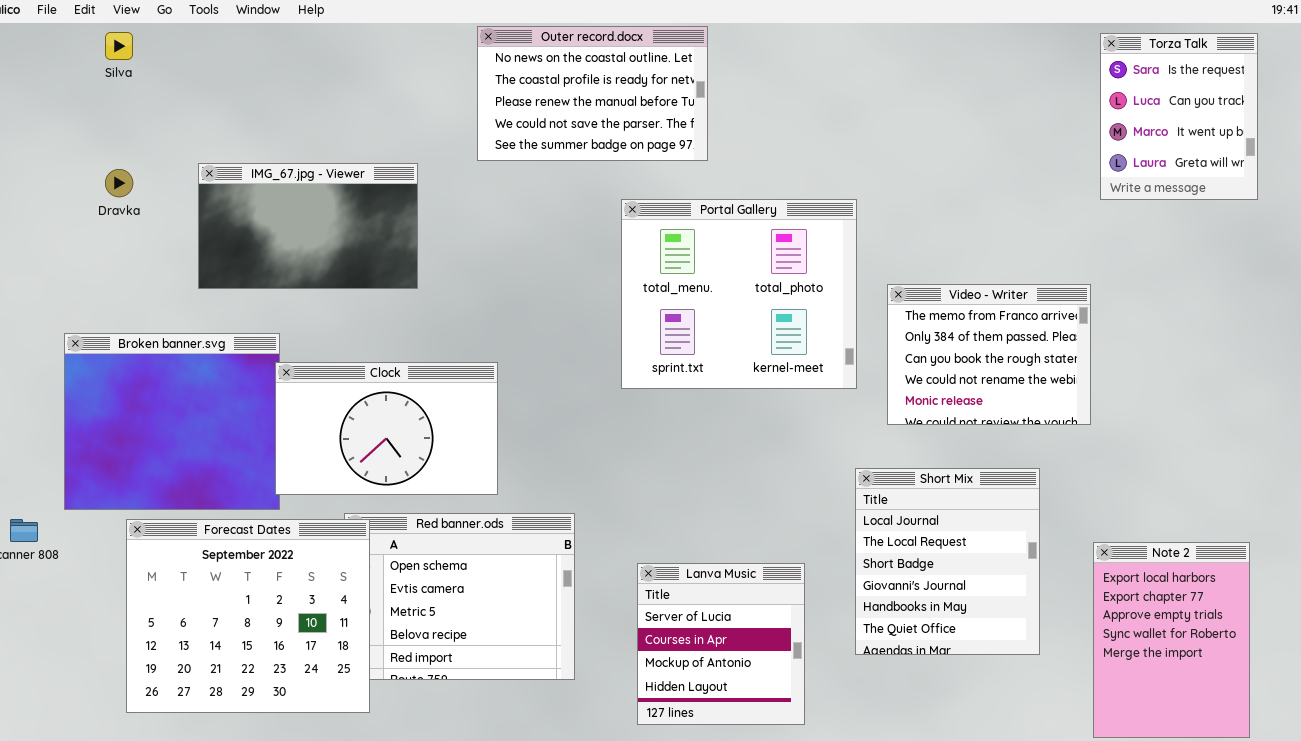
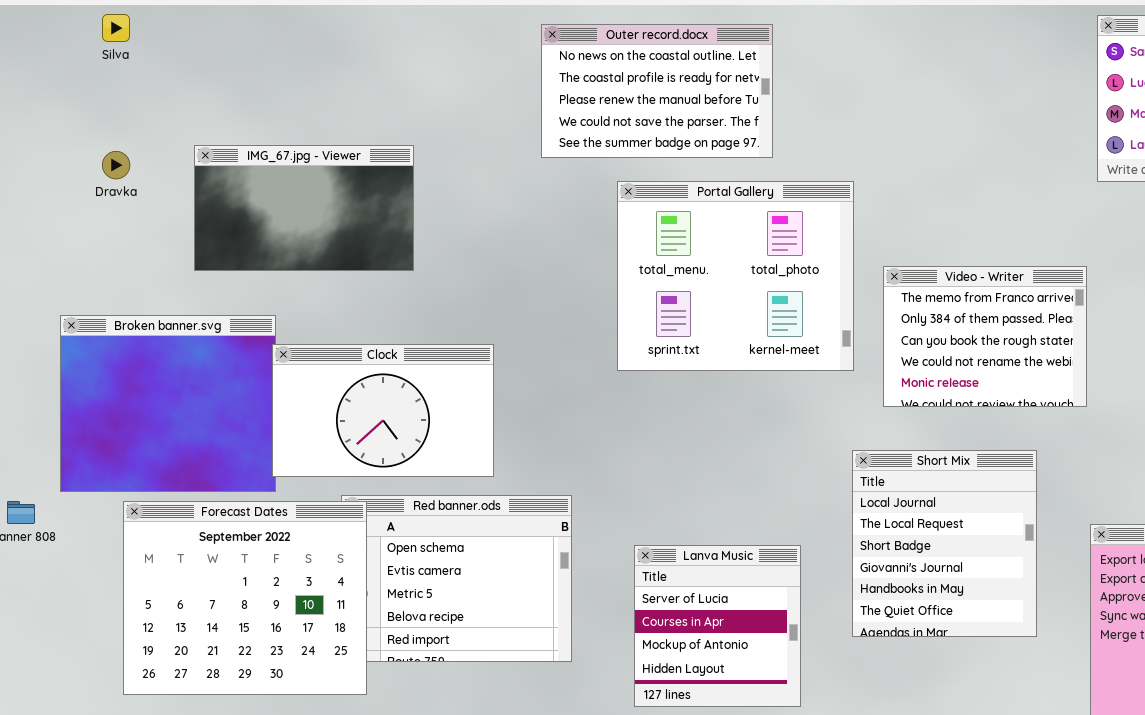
Outer record.docx: [477,26,708,161] -> [541,24,773,158], moved

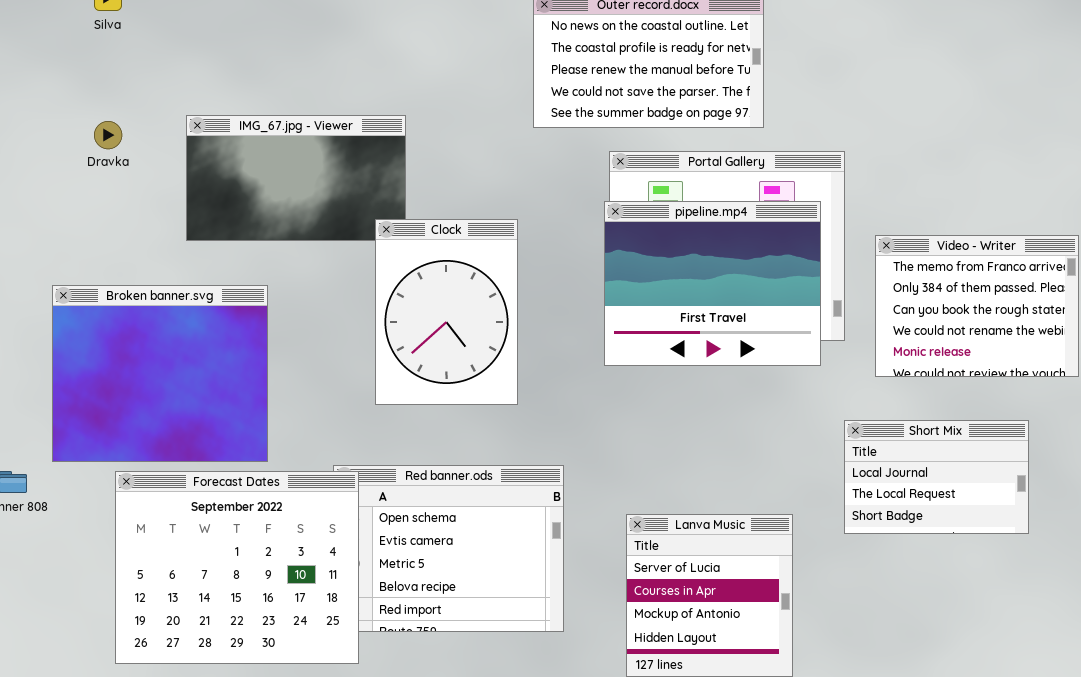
pipeline.mp4: none -> [604,201,821,366], opened
Clock: [272,344,494,477] -> [375,219,518,405], moved, resized
Short Mix: [852,450,1037,637] -> [844,420,1029,534], resized

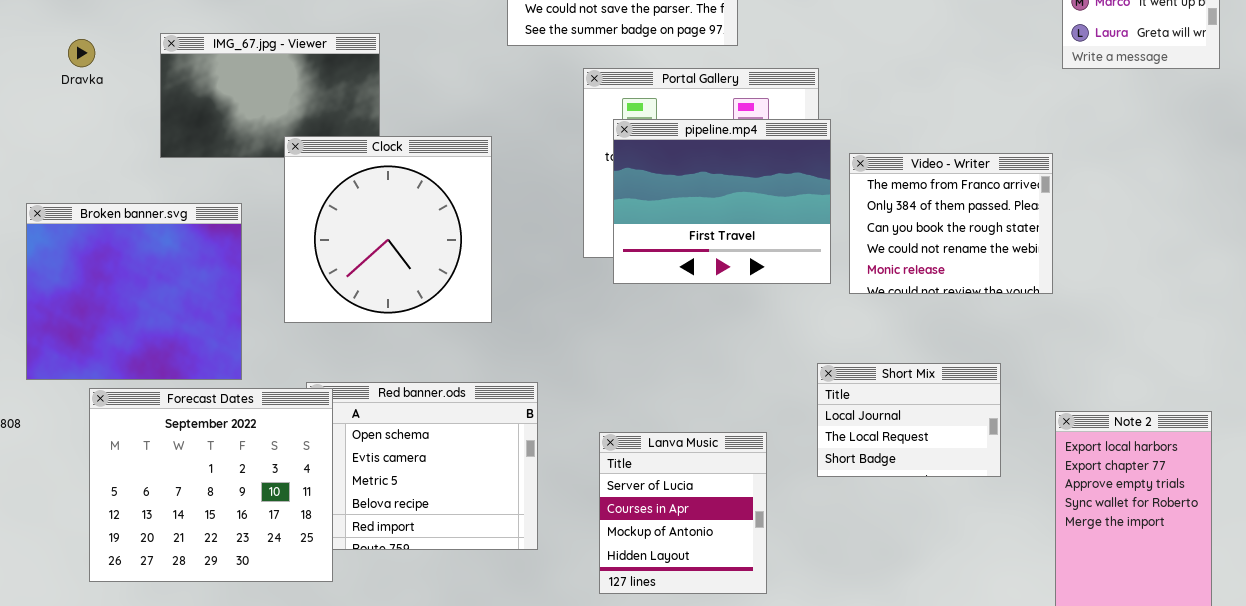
pipeline.mp4: [604,201,821,366] -> [613,119,831,284], moved
Clock: [375,219,518,405] -> [284,136,492,323], resized
Short Mix: [844,420,1029,534] -> [817,363,1001,477], moved

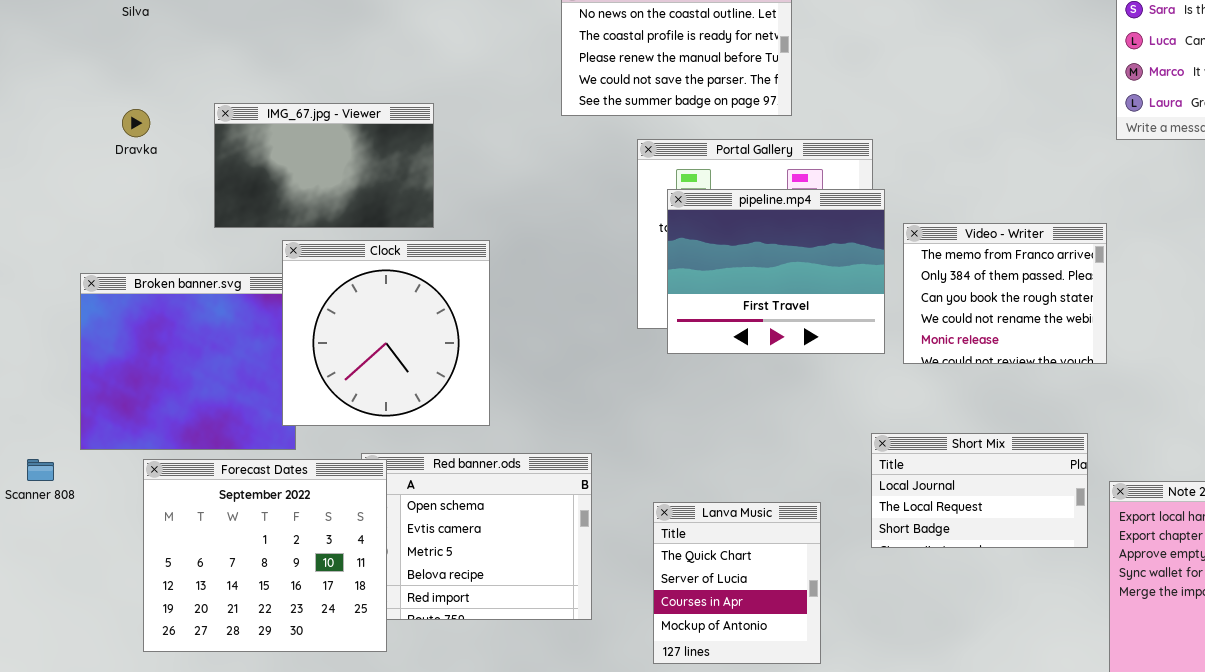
Clock: [284,136,492,323] -> [282,240,490,426], moved
Short Mix: [817,363,1001,477] -> [871,433,1088,548], resized
Lanva Music: [599,432,767,594] -> [653,502,821,664], scrolled up 1 row

